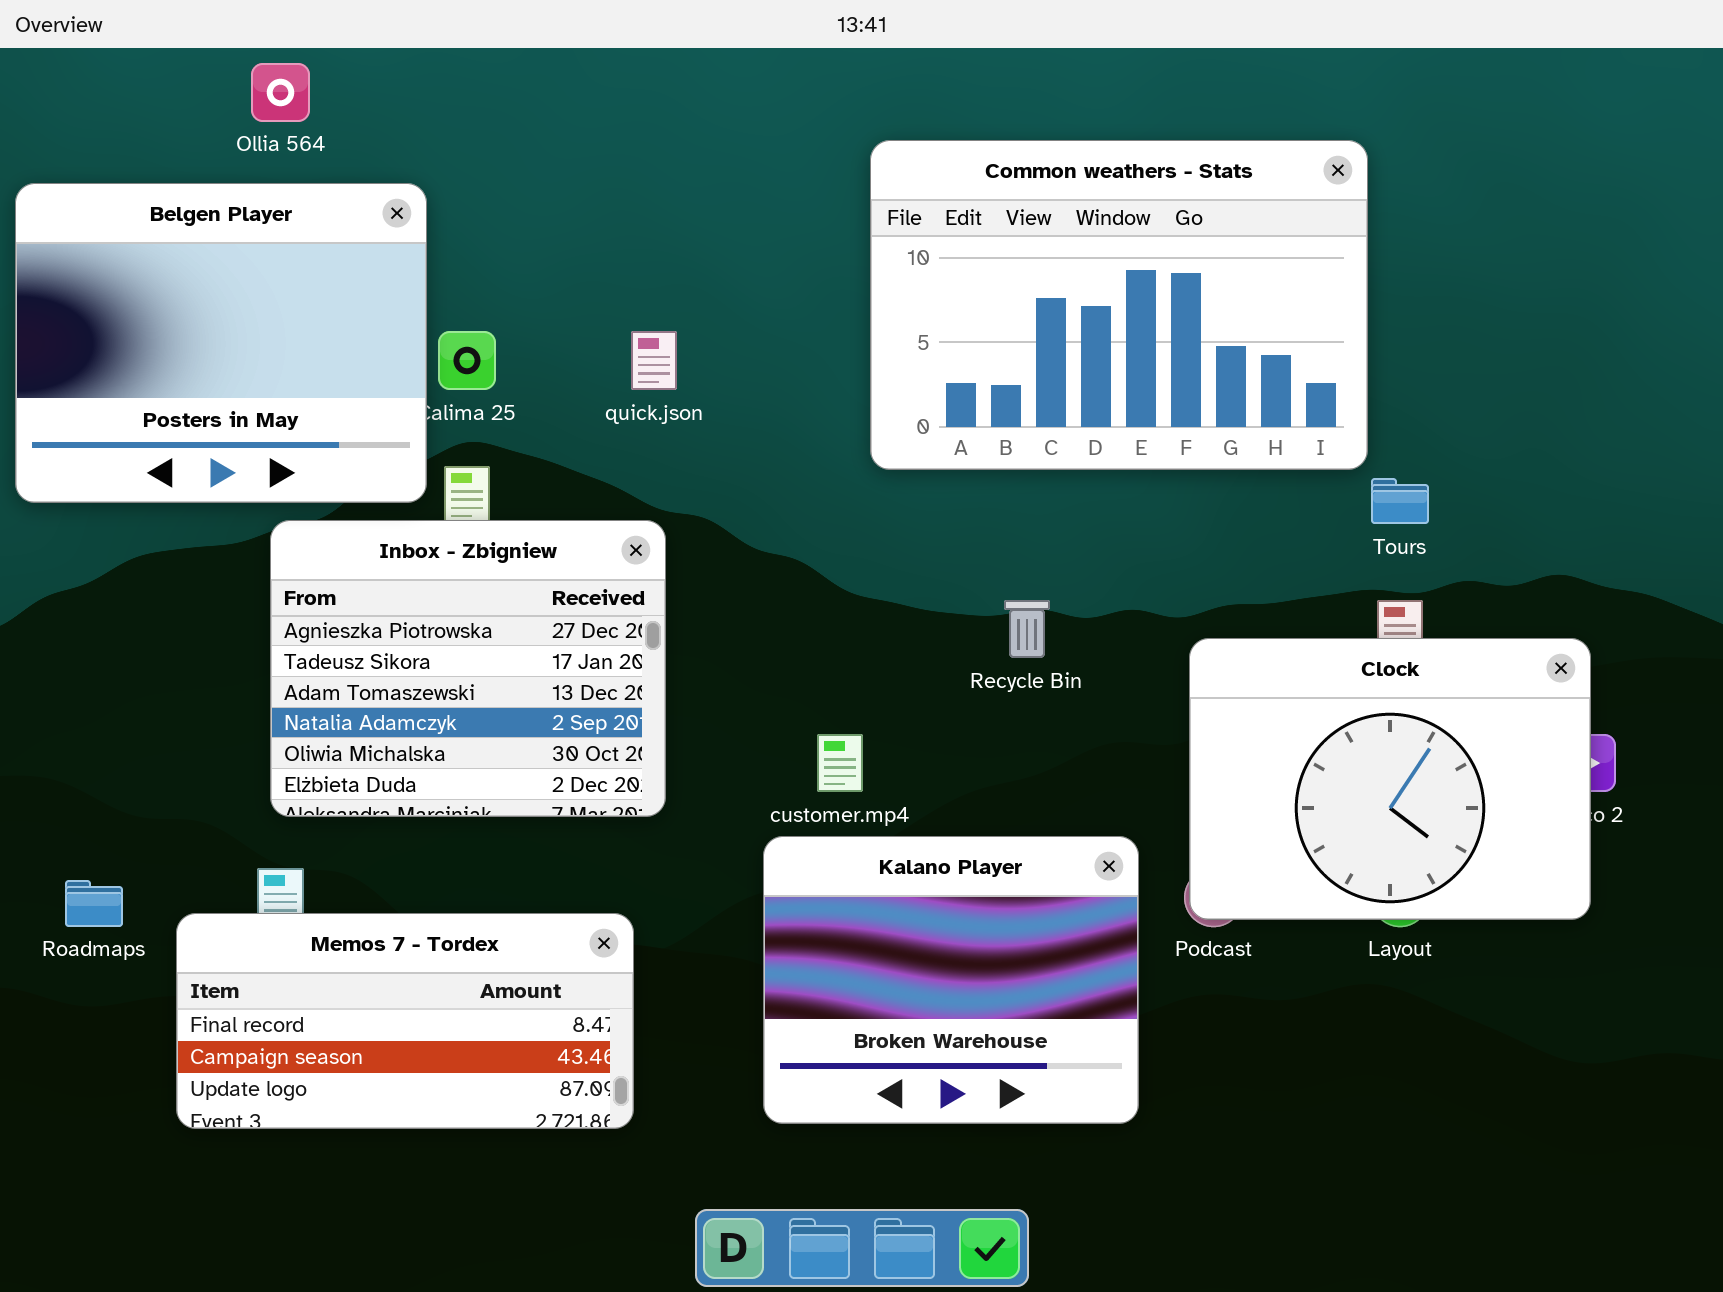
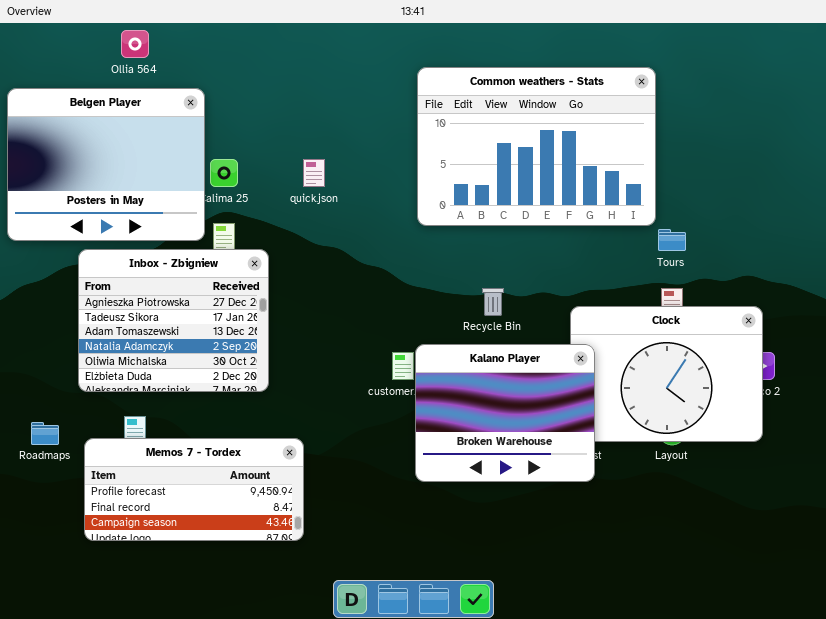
Inbox - Zbigniew: [270,520,666,817] -> [78,249,269,392], moved
Kalano Player: [763,836,1139,1124] -> [415,344,595,482], moved
Memos 7 - Tordex: [176,913,634,1129] -> [84,438,304,541], scrolled up 1 row

